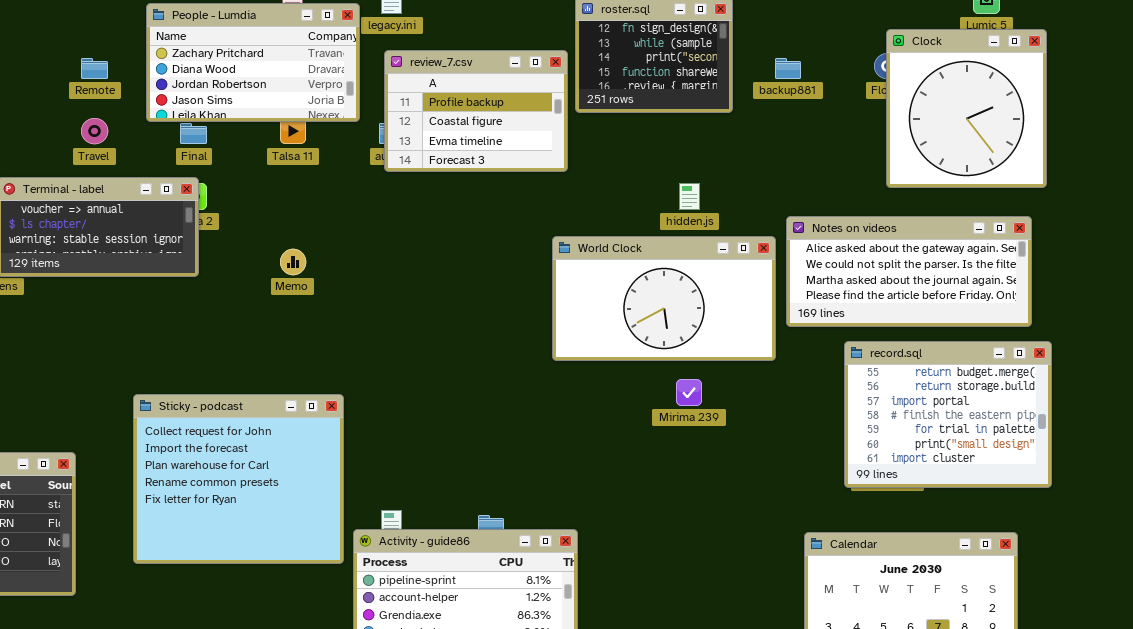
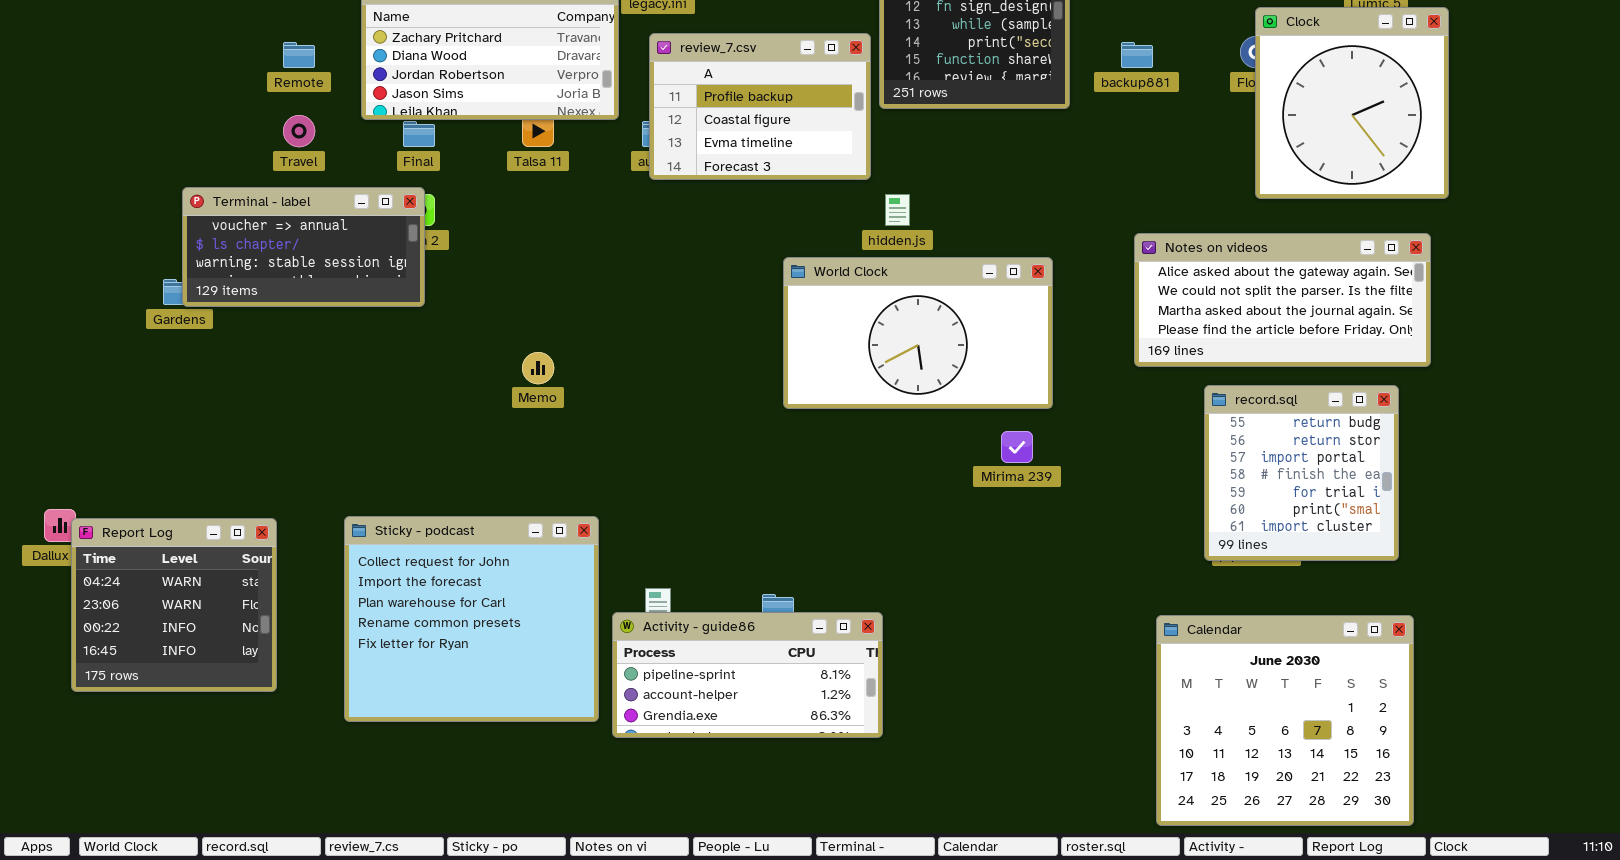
hidden.js: [679,183,700,210] -> [885,194,910,226], moved
World Clock: [552,236,776,361] -> [783,257,1053,409], moved
Memo: [280,249,306,275] -> [522,352,554,384], moved
record.sql: [844,341,1052,488] -> [1204,385,1399,561], resized
Sticky - podcast: [133,394,344,564] -> [344,516,599,722], moved

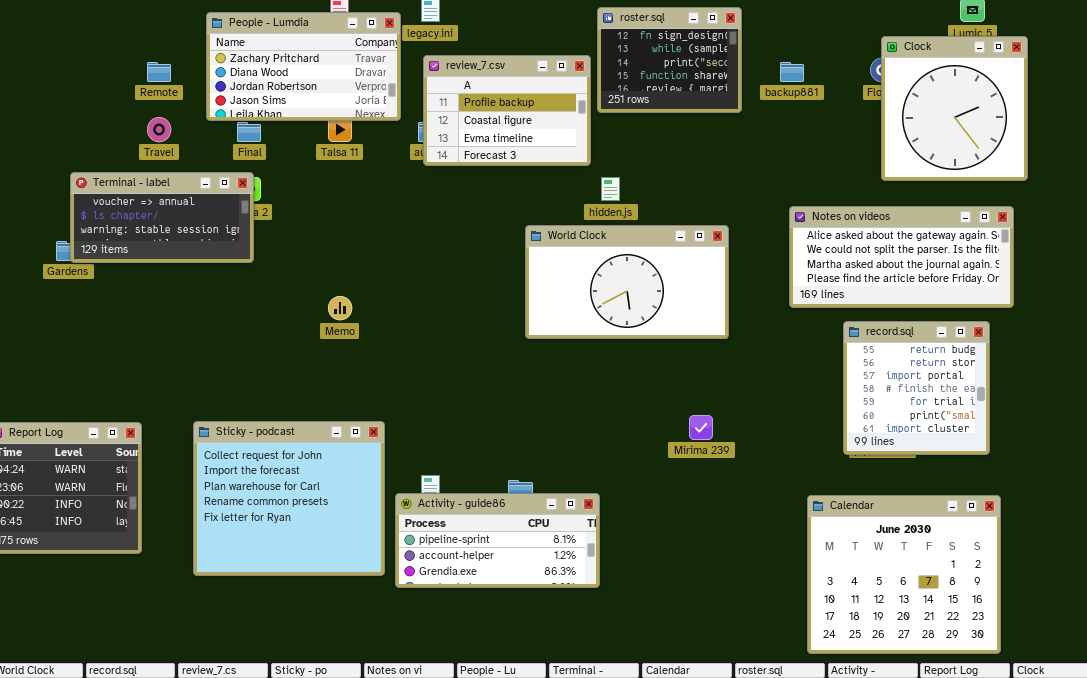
Mirima 239: [1001,431,1033,463] -> [689,415,713,440], moved

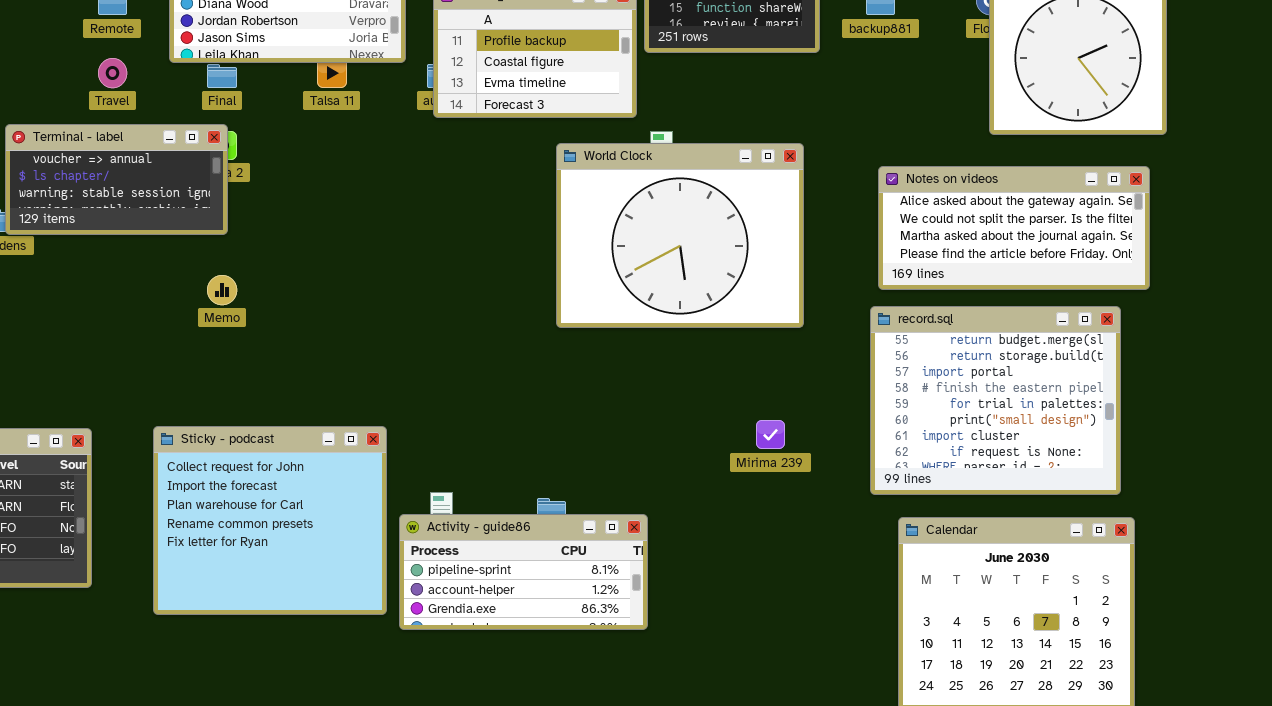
World Clock: [525,225,729,339] -> [556,143,804,328], resized
Memo: [328,296,352,320] -> [207,275,237,305], moved
record.sql: [843,321,990,455] -> [870,306,1121,495], resized

